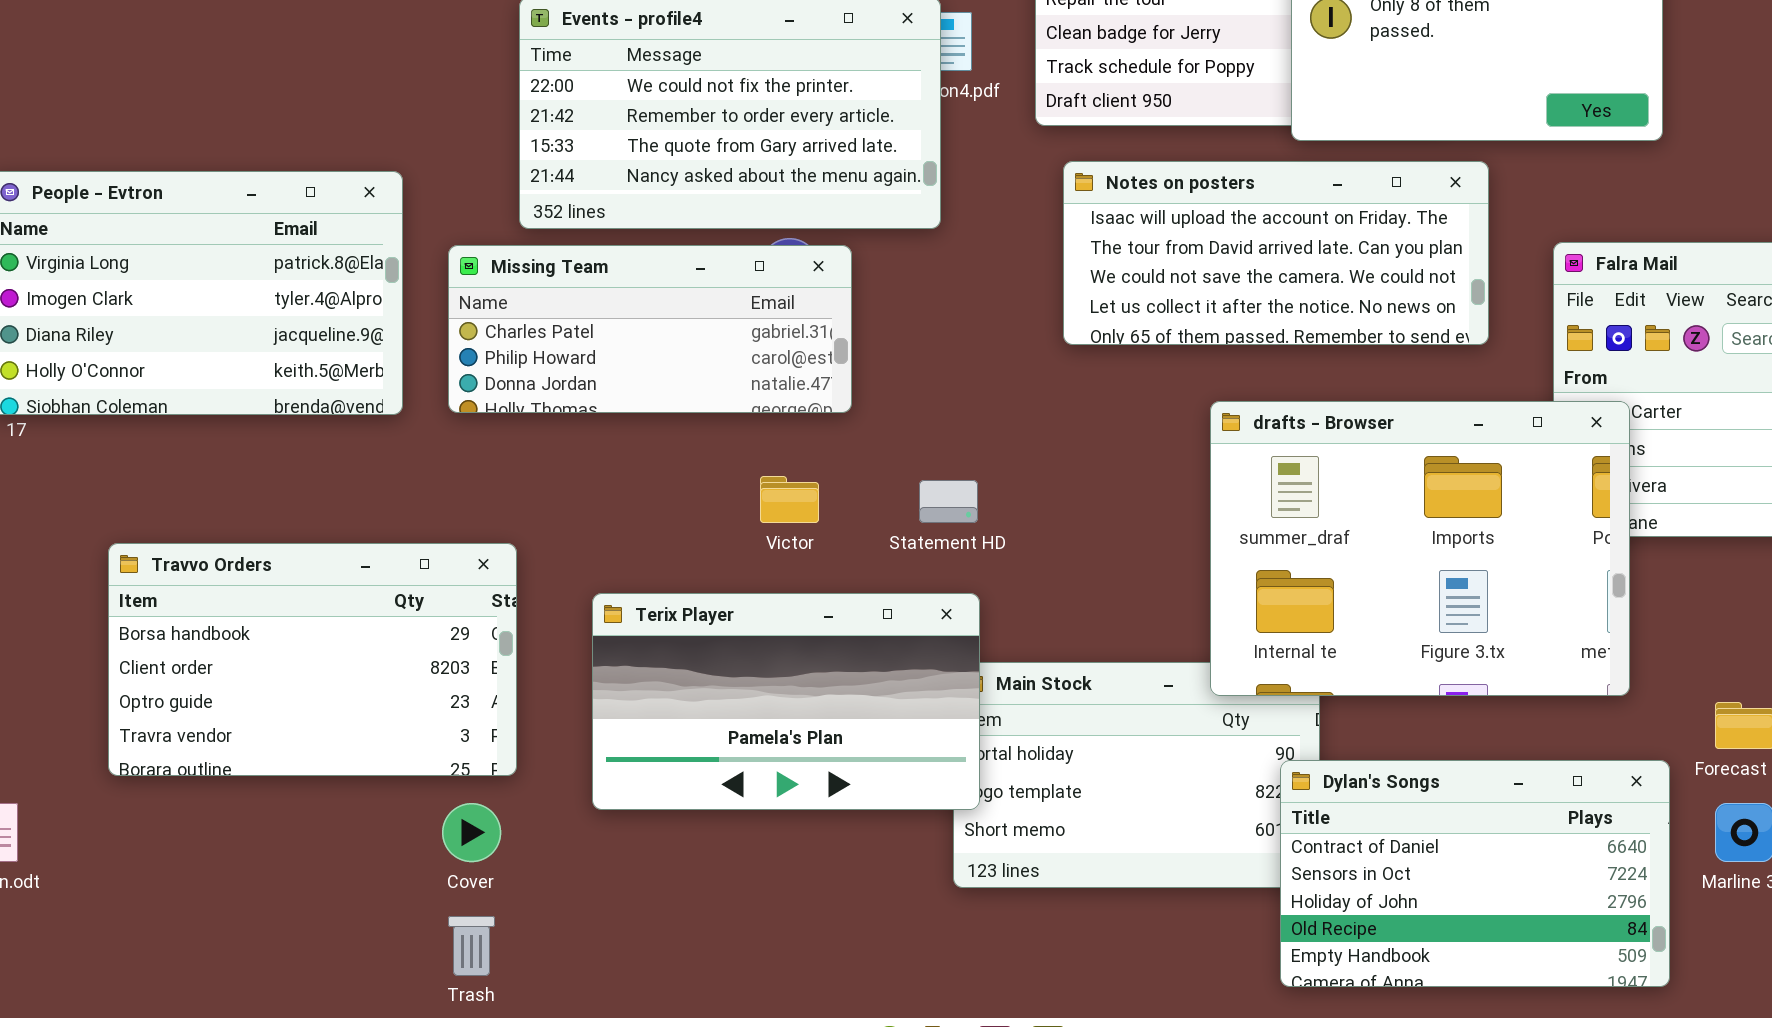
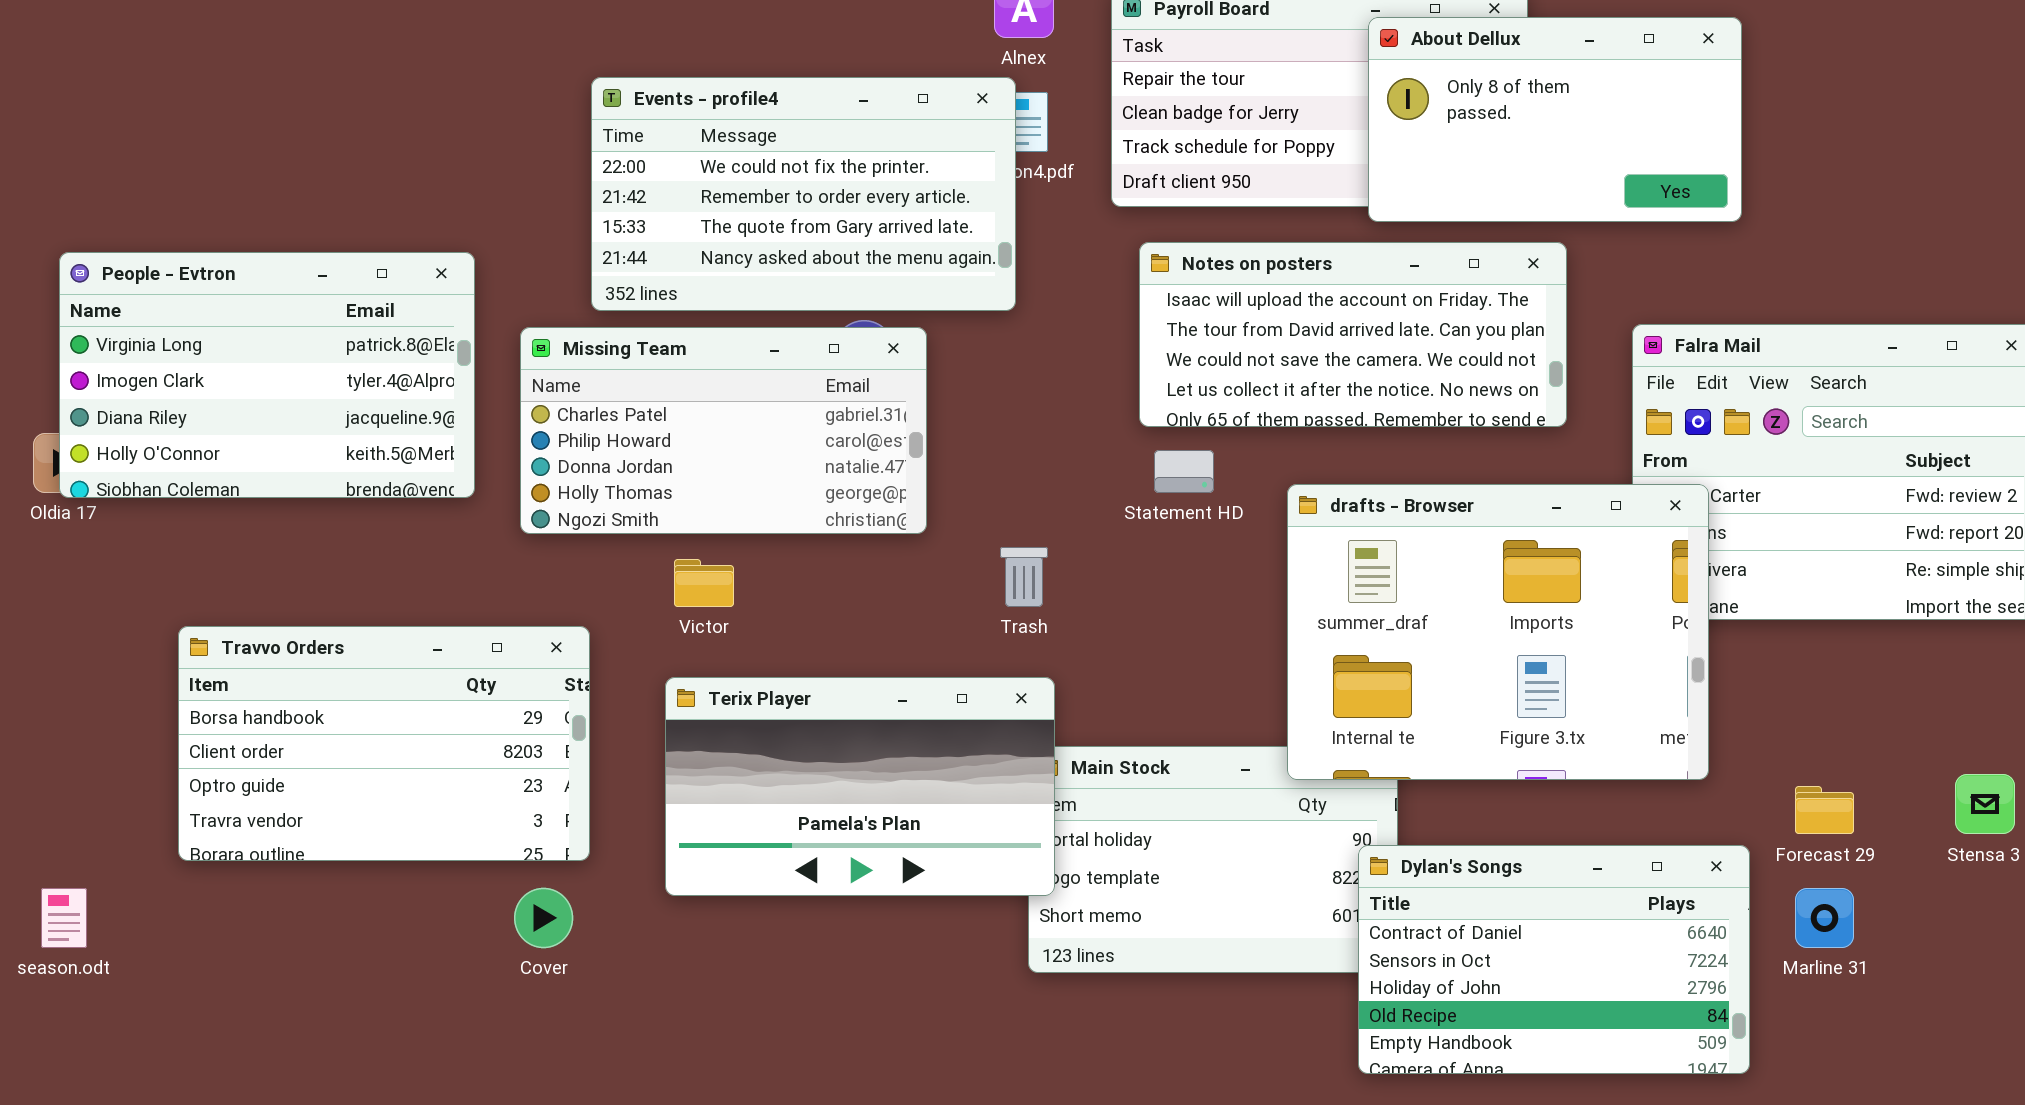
Missing Team: [448,245,852,413] -> [520,327,927,534], resized
Victor: [760,476,819,523] -> [674,559,734,607], moved
Statement HD: [919,480,978,523] -> [1154,450,1214,493], moved
Trash: [448,916,495,976] -> [1000,547,1048,607], moved

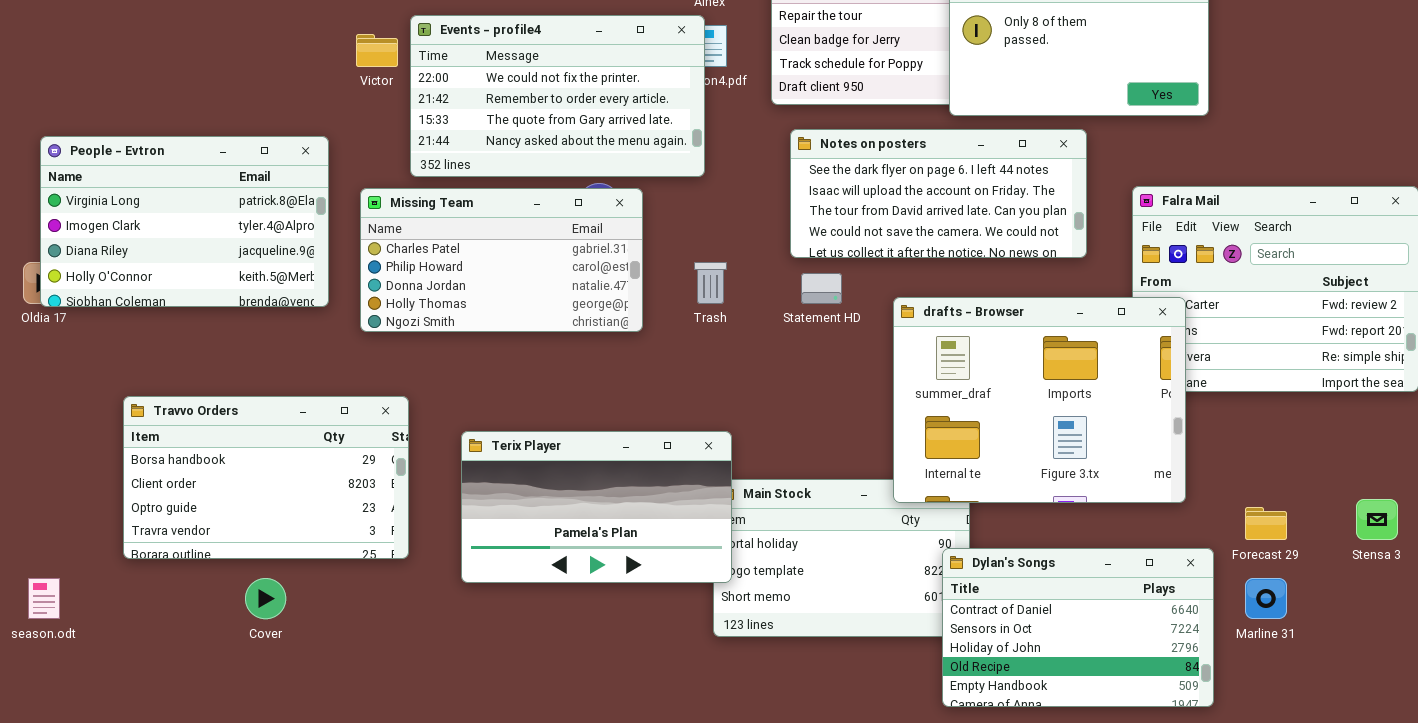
Notes on posters: [1139,242,1567,427] -> [790,129,1087,258], scrolled up 1 row
Trash: [1000,547,1048,607] -> [694,262,727,304], moved
Victor: [674,559,734,607] -> [356,34,398,67], moved
Cover: [514,888,573,948] -> [245,578,286,619], moved

